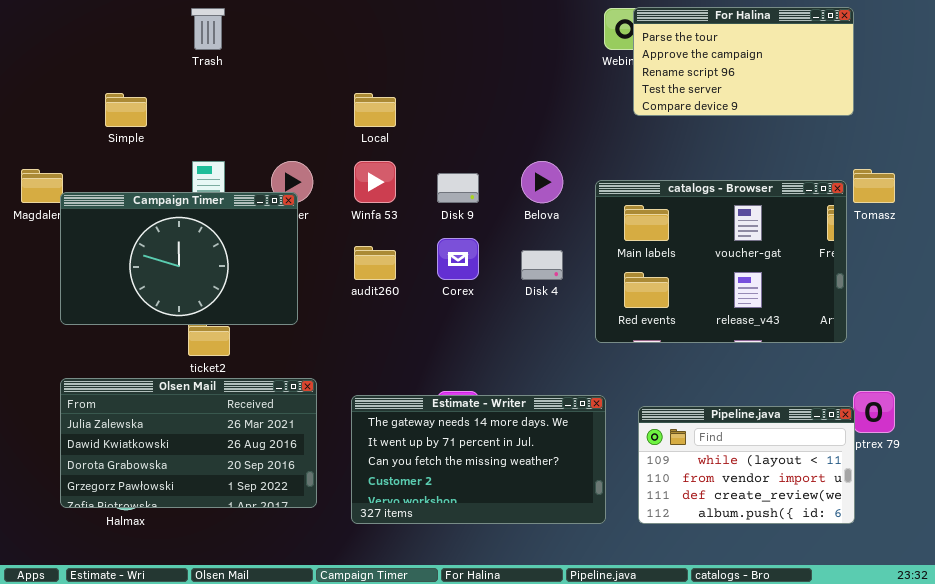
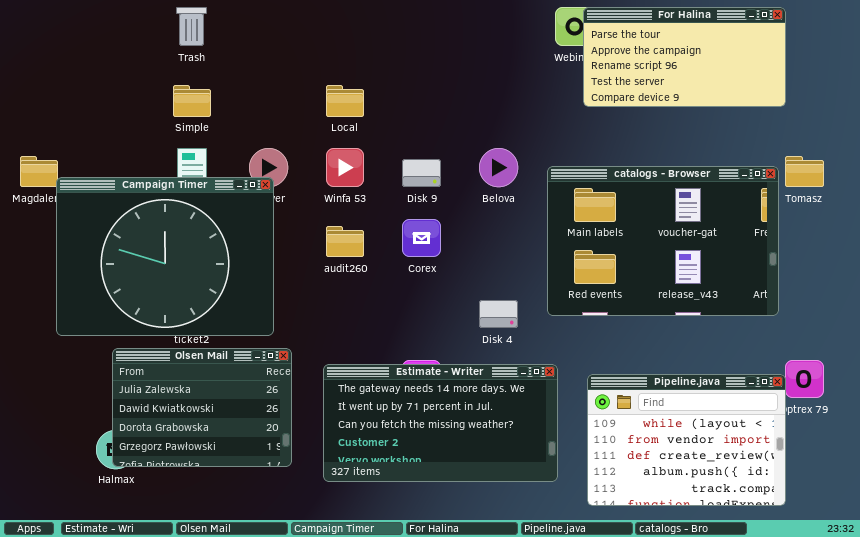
Simple: [105,93,147,127] -> [173,85,211,117], moved
Campaign Timer: [60,192,298,325] -> [56,177,274,336], resized
Disk 4: [521,250,563,280] -> [479,300,518,328], moved
Olsen Mail: [60,378,317,508] -> [112,348,292,467], resized
Pipeline.java: [638,406,855,524] -> [587,374,786,506], resized

